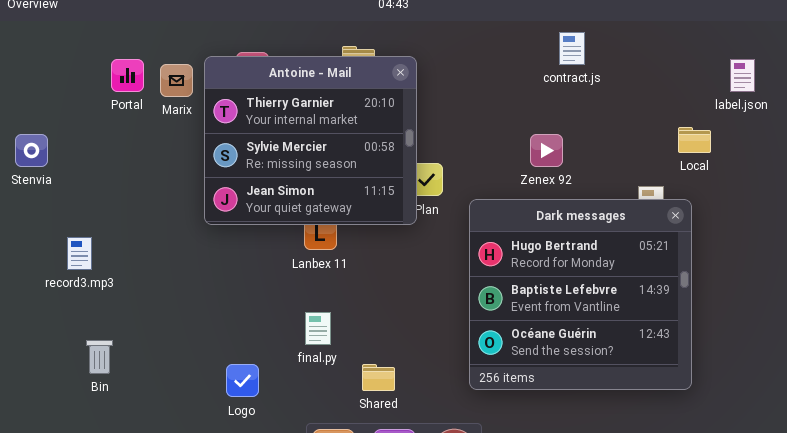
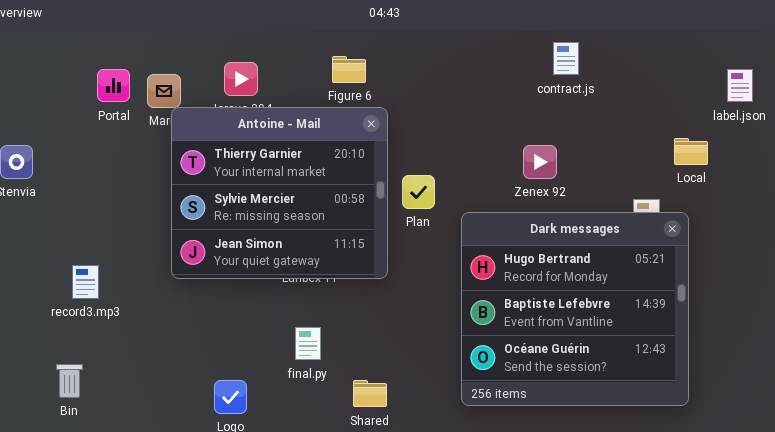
Antoine - Mail: [204,56,417,225] -> [171,107,388,279], moved
record3.mp3: [67,237,92,270] -> [72,265,99,299], moved
Bin: [86,340,113,374] -> [56,364,83,398], moved

